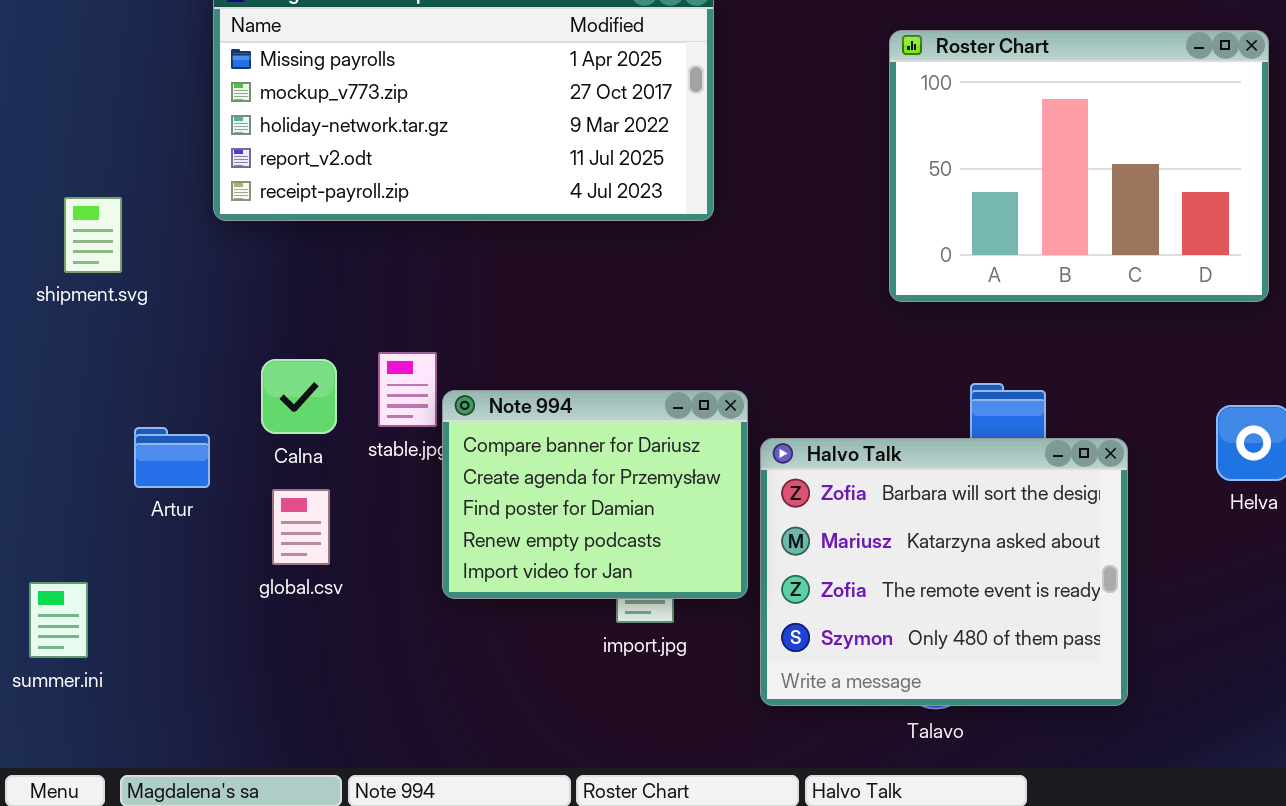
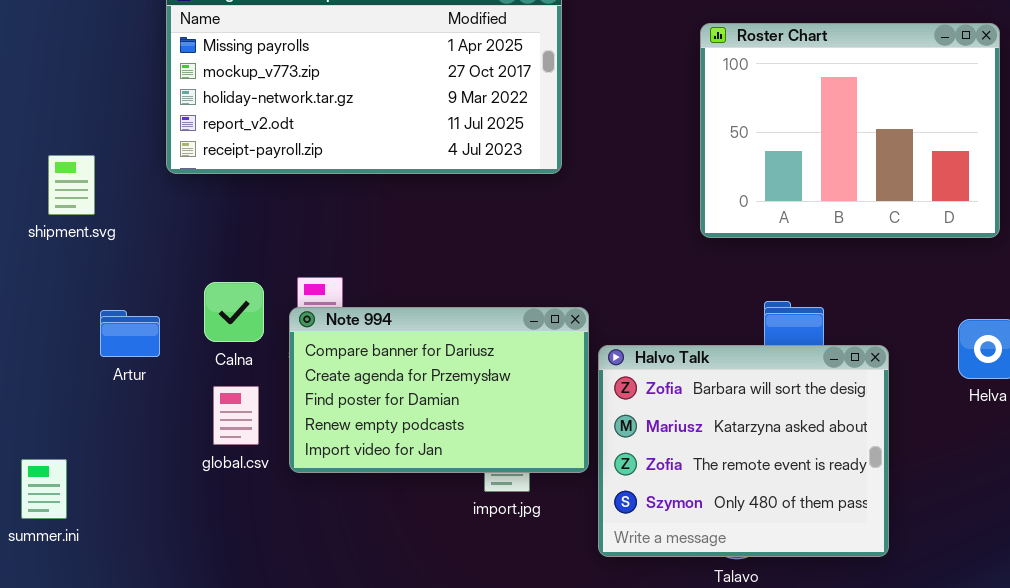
Note 994: [442,390,748,599] -> [289,307,589,473], resized
Artur: [134,427,210,488] -> [100,310,160,357], moved

